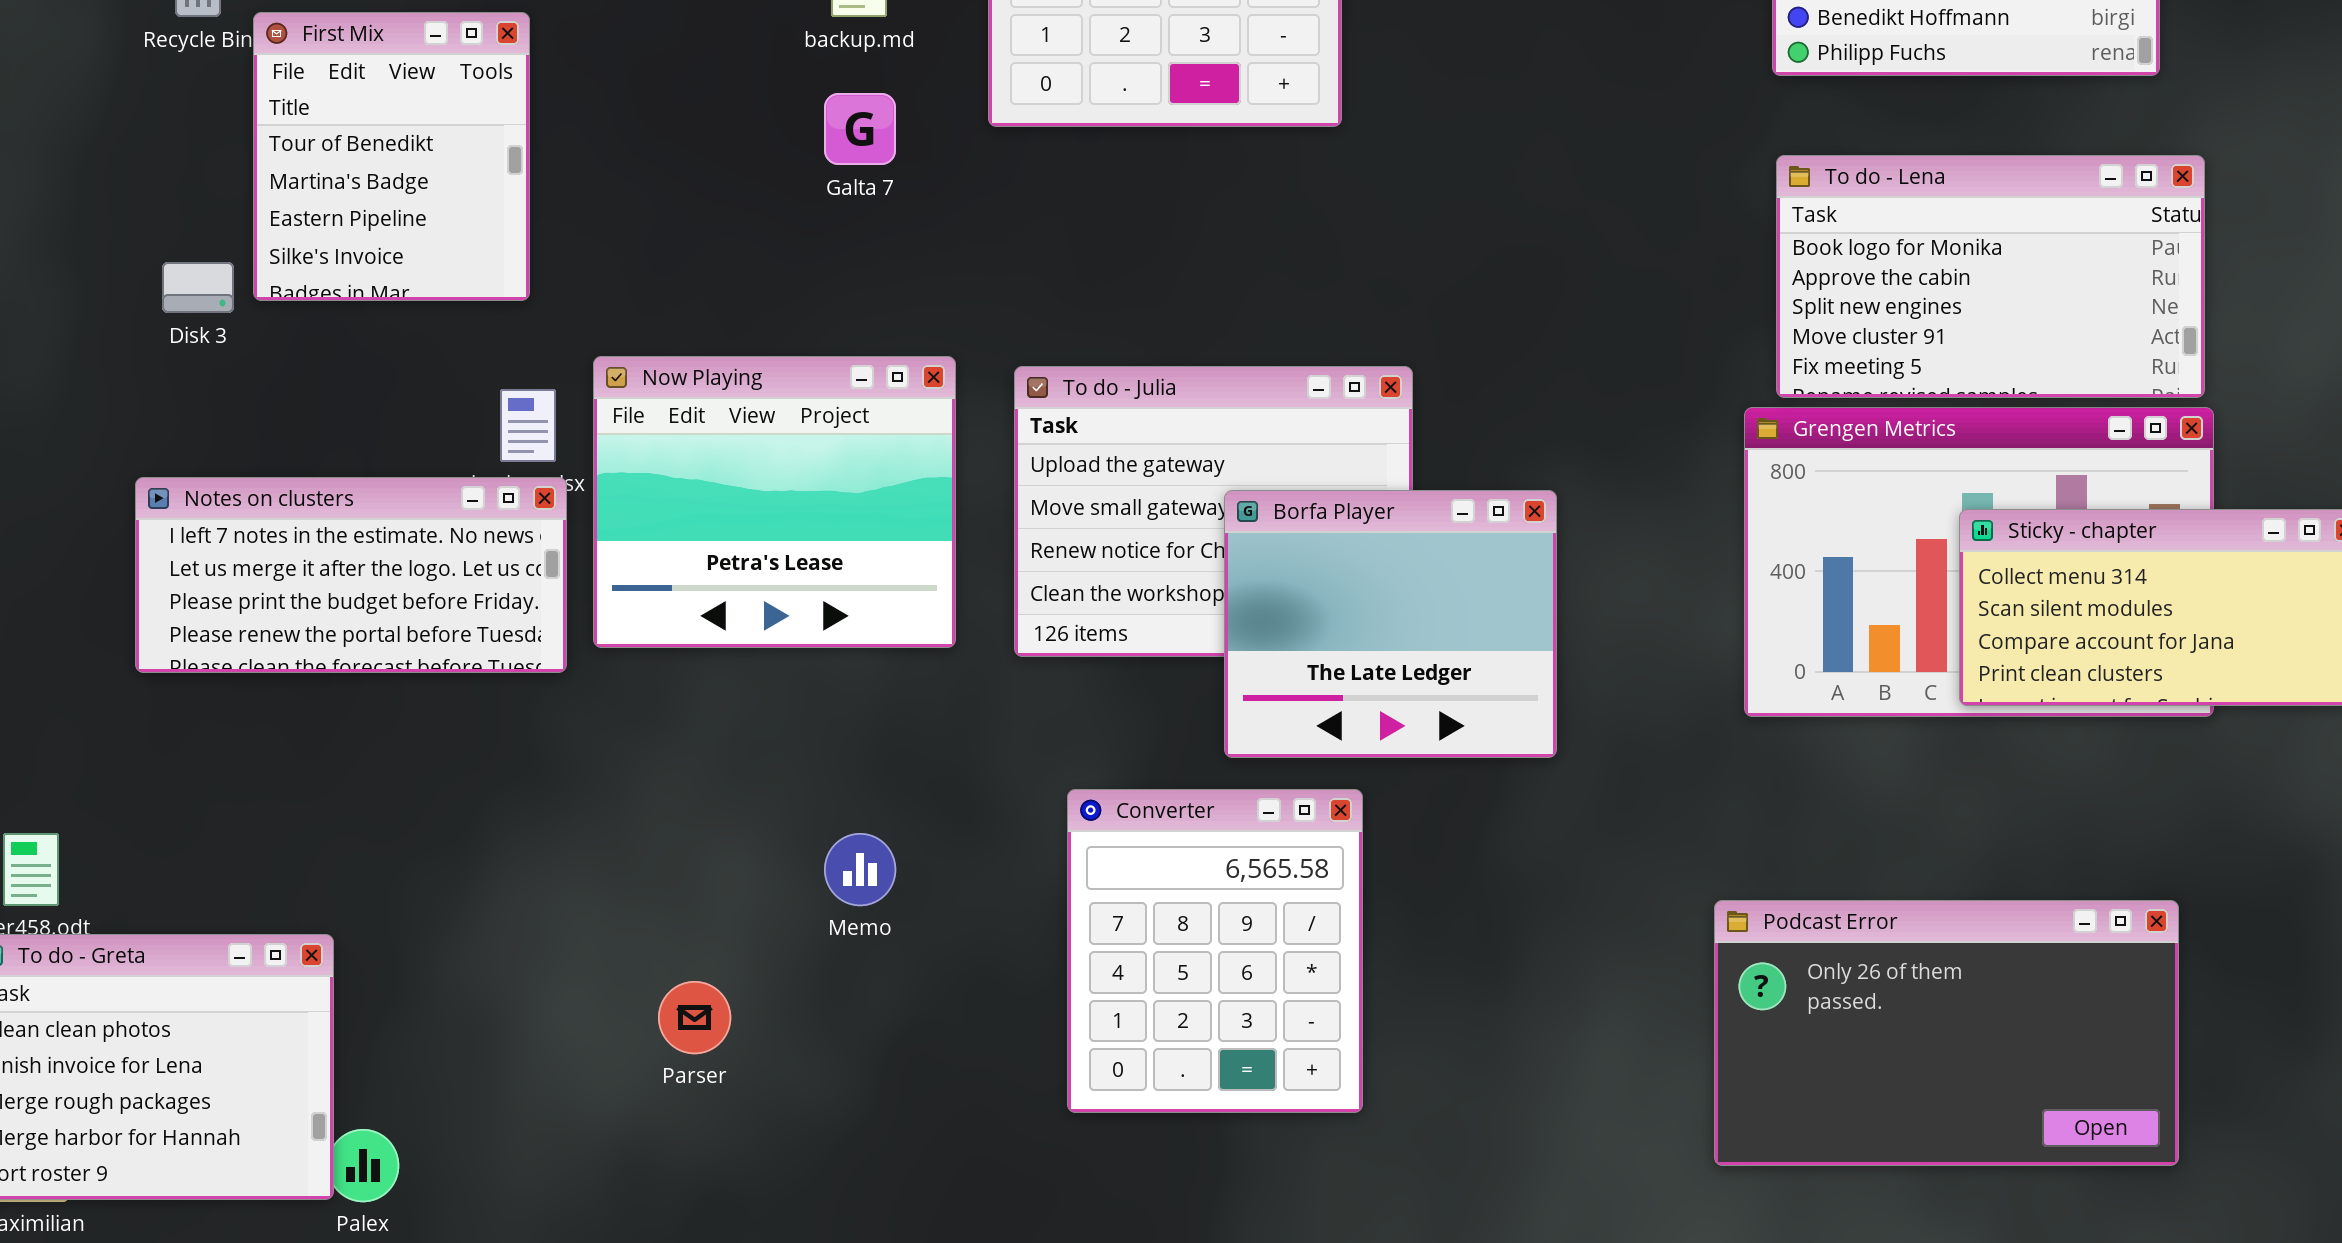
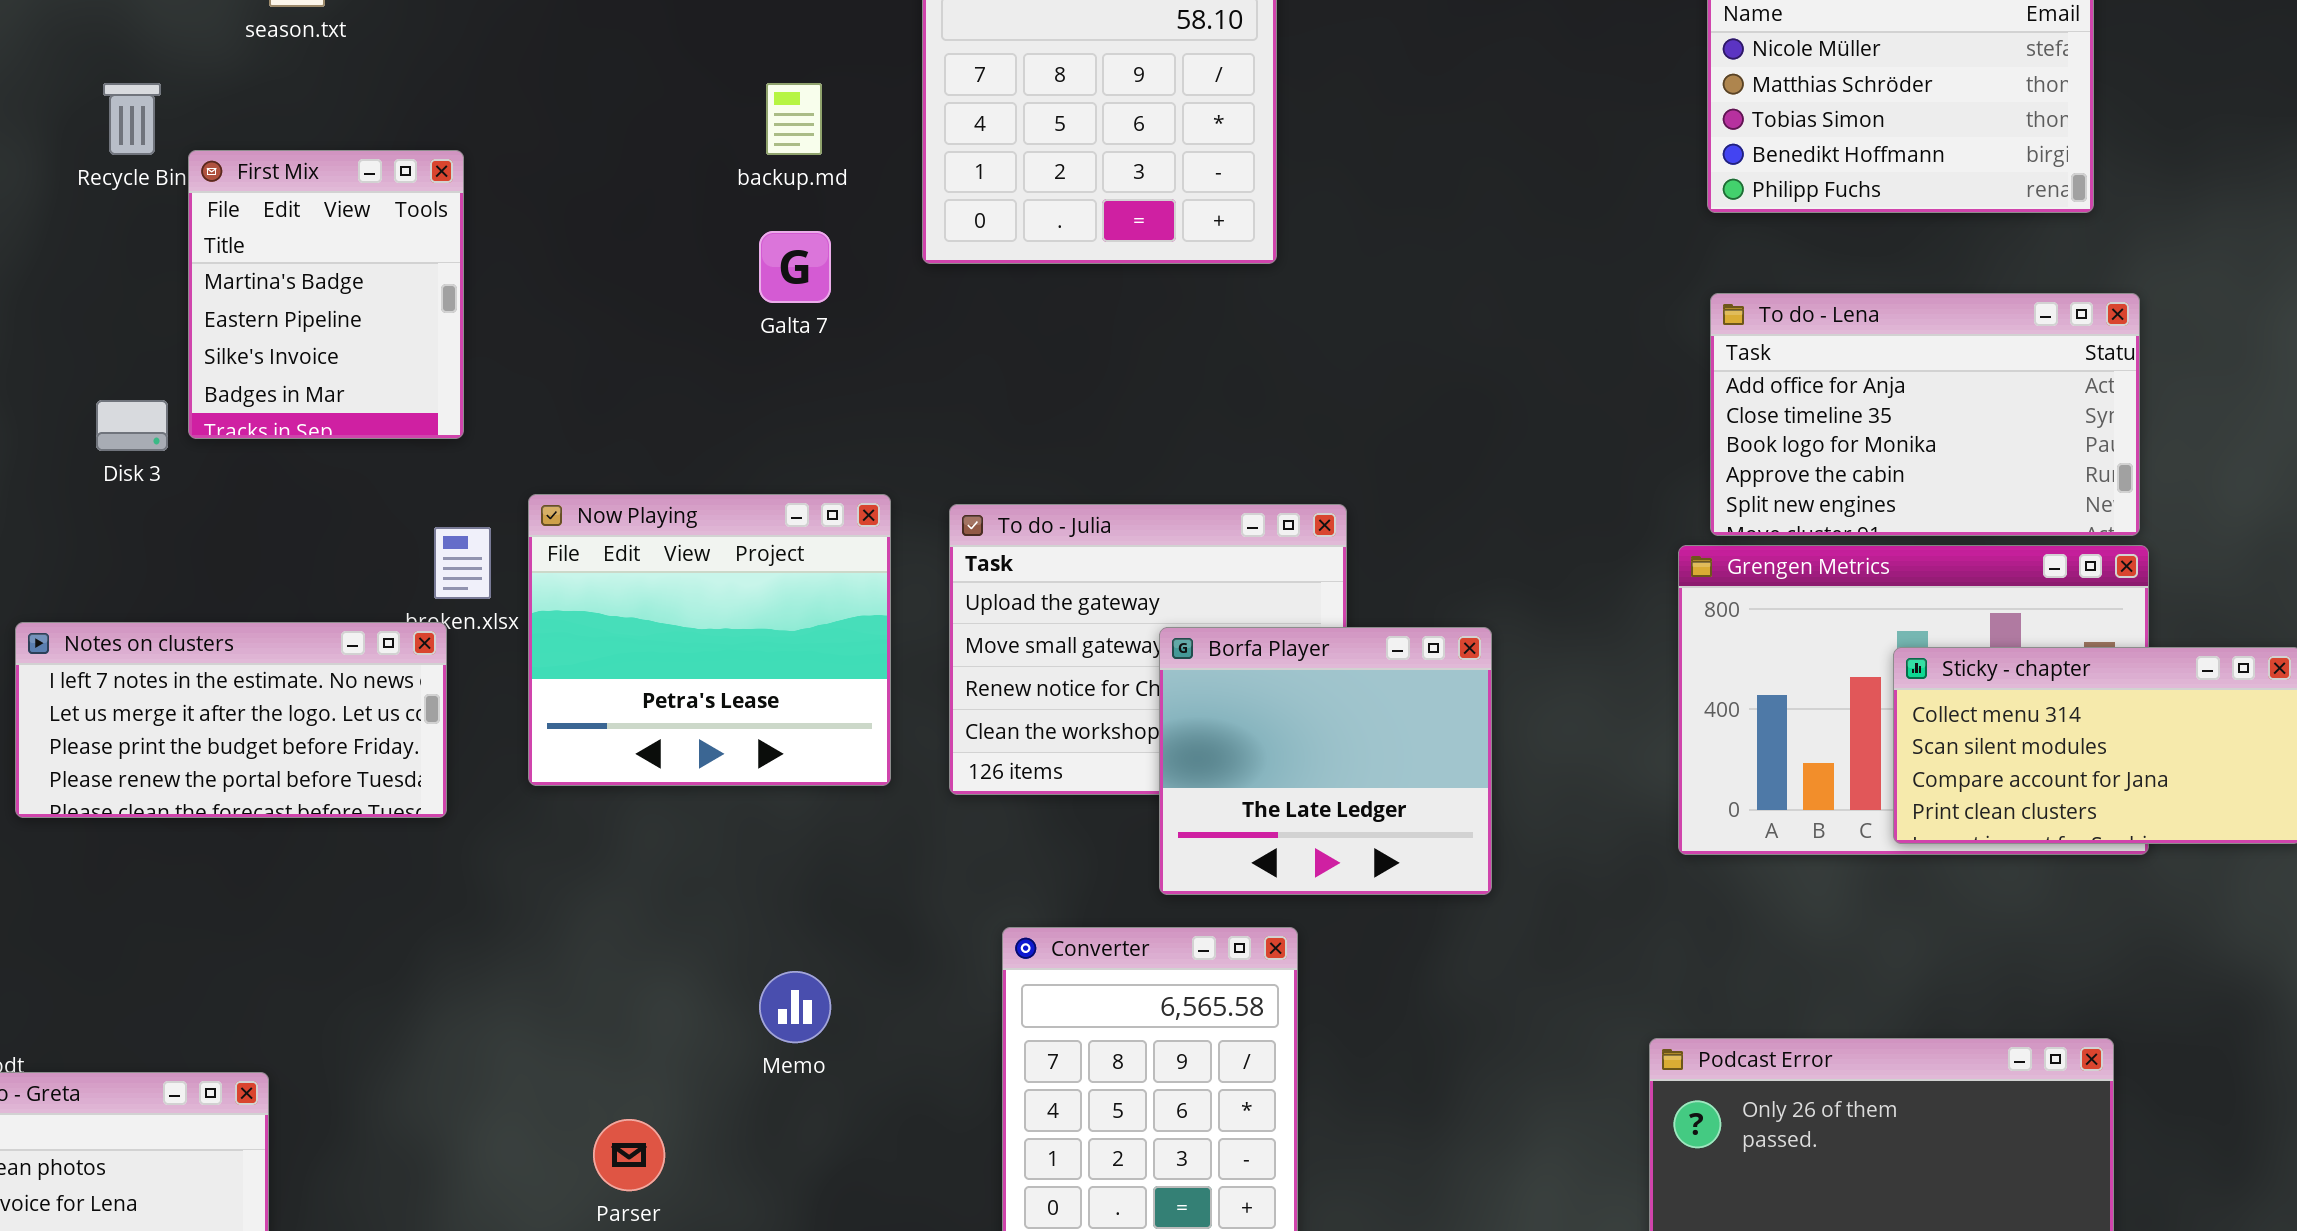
First Mix: [253,12,530,301] -> [188,150,464,439], scrolled down 1 row
To do - Lena: [1776,155,2205,398] -> [1710,293,2140,536], scrolled up 2 rows
Notes on clusters: [135,477,567,673] -> [15,622,447,818], moved

